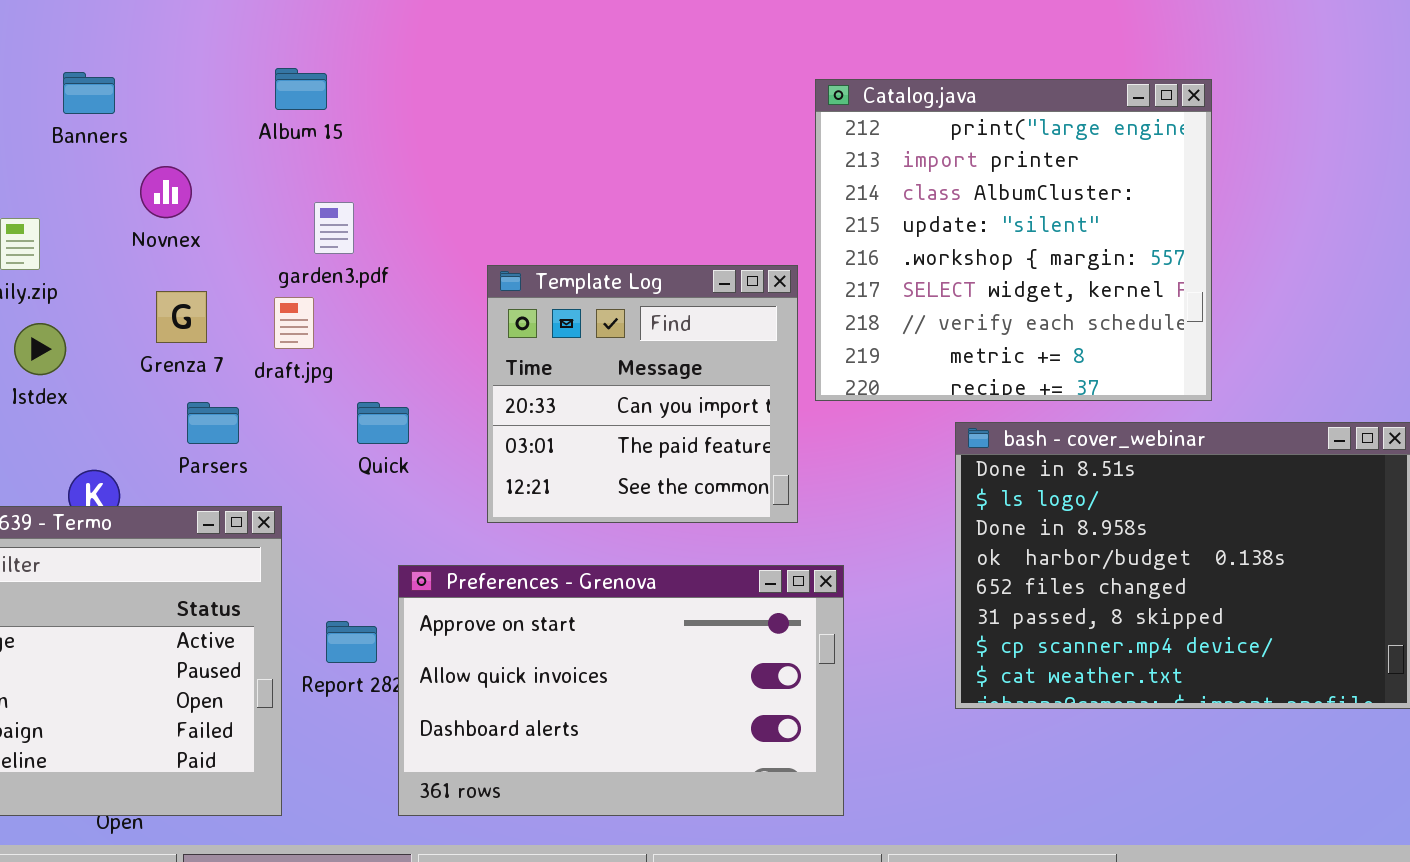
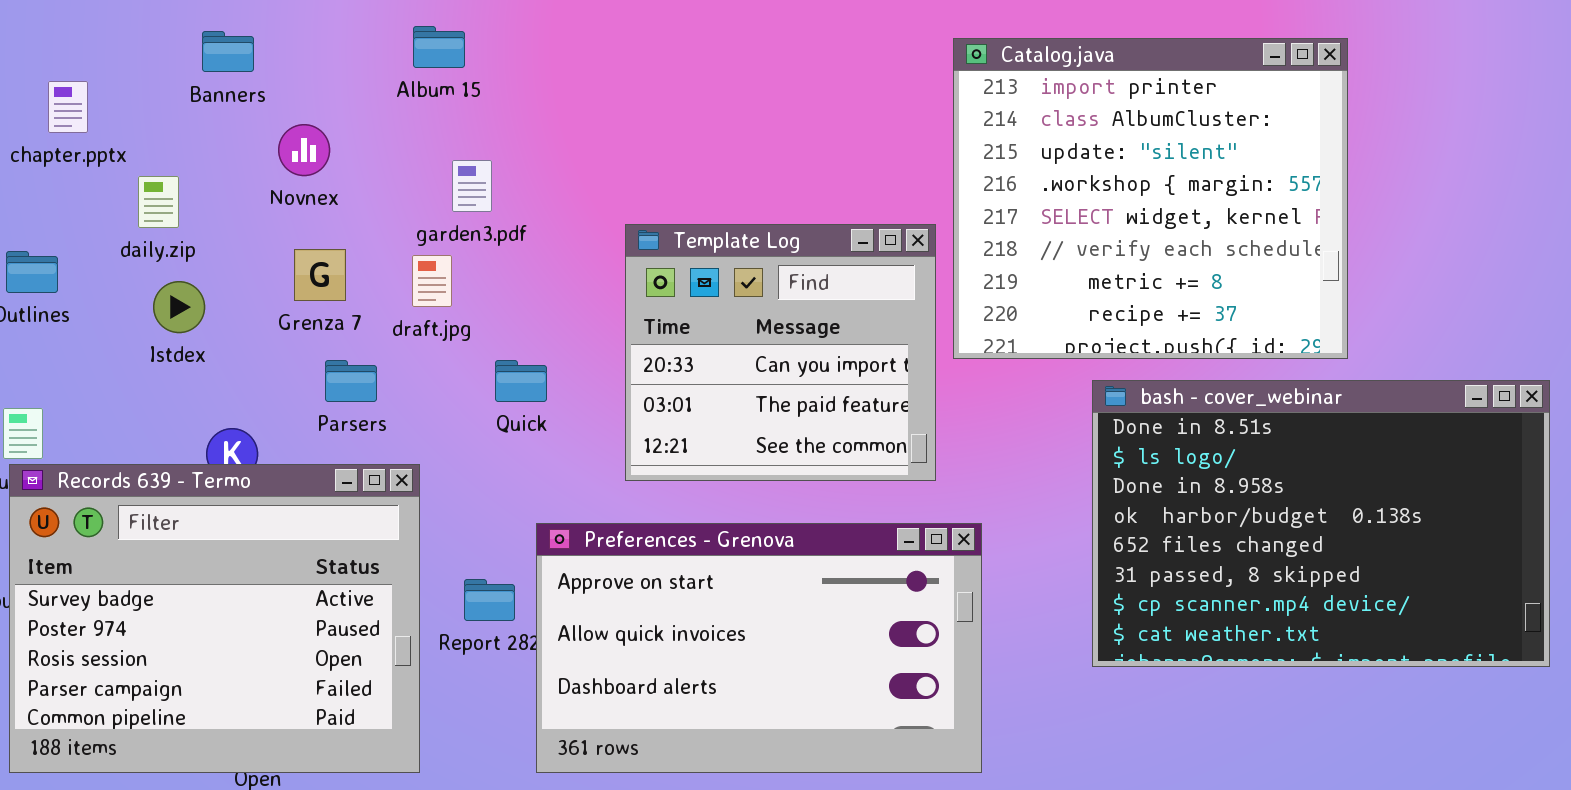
Catalog.java: [815,79,1212,401] -> [953,38,1348,359], scrolled down 1 row

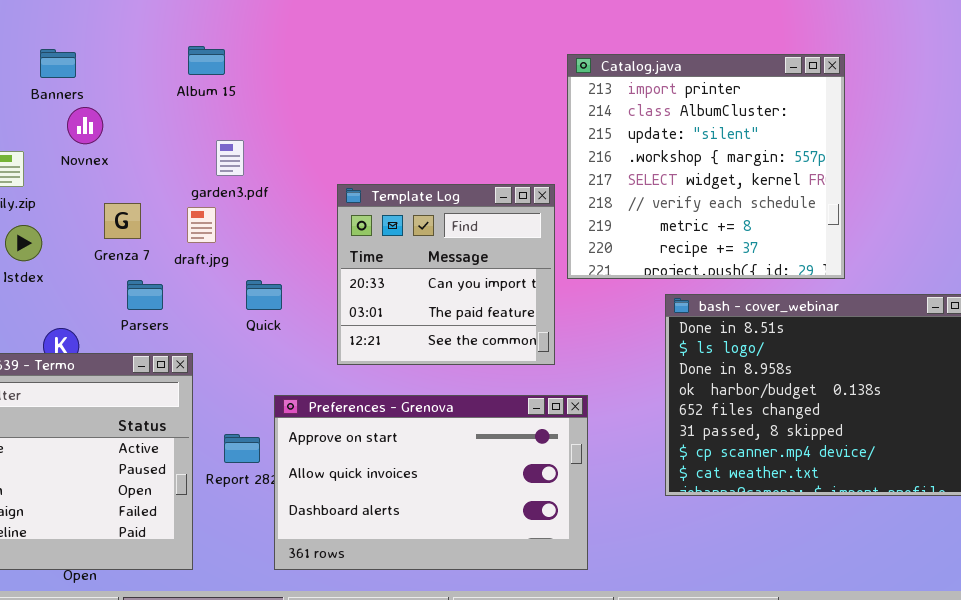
Novnex: [278,124,330,176] -> [67,107,103,144], moved

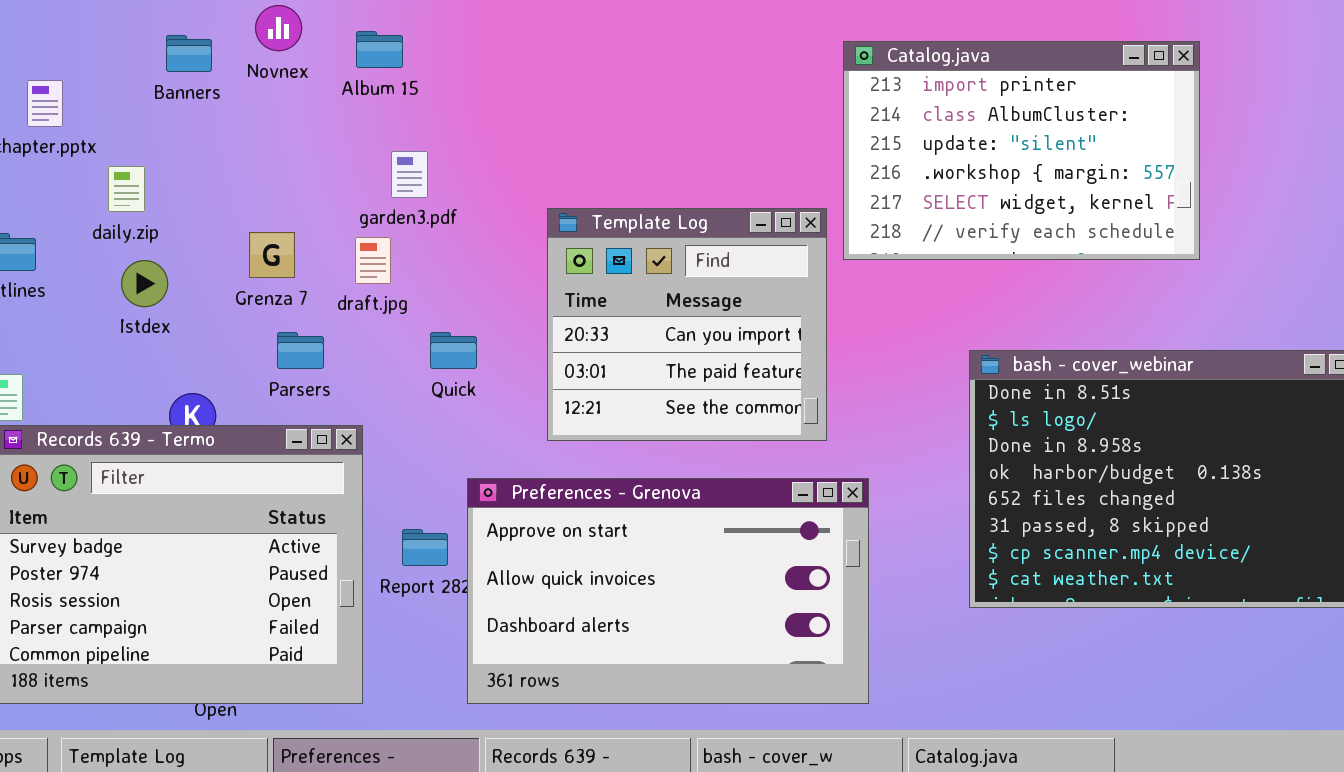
Catalog.java: [567,54,845,279] -> [843,41,1200,260], resized
Novnex: [67,107,103,144] -> [255,5,302,51], moved

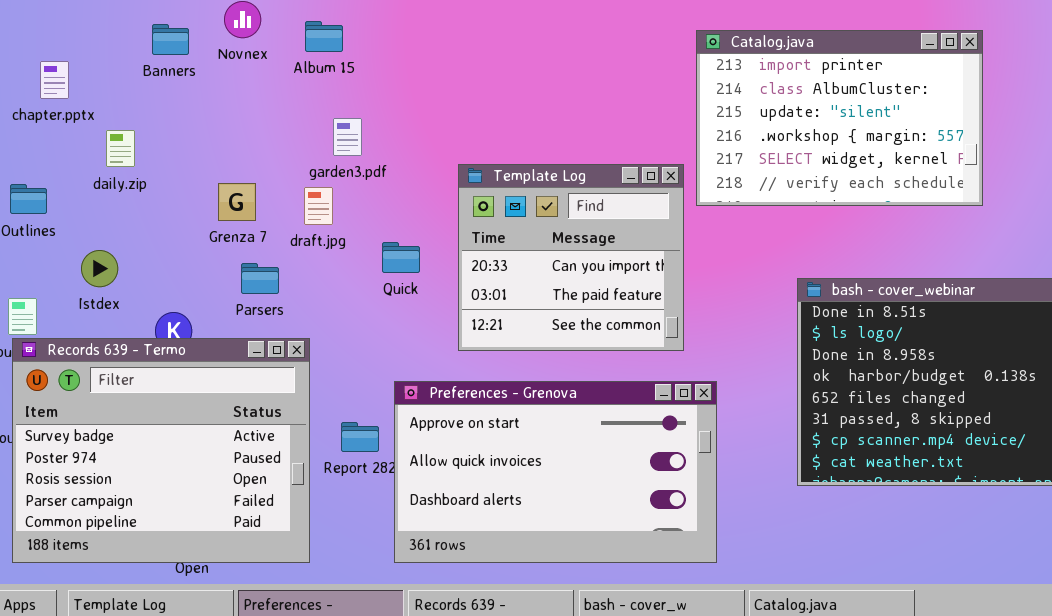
Istdex: [121,260,168,307] -> [81,250,118,287], moved
Quick: [430,332,477,369] -> [382,242,420,273], moved

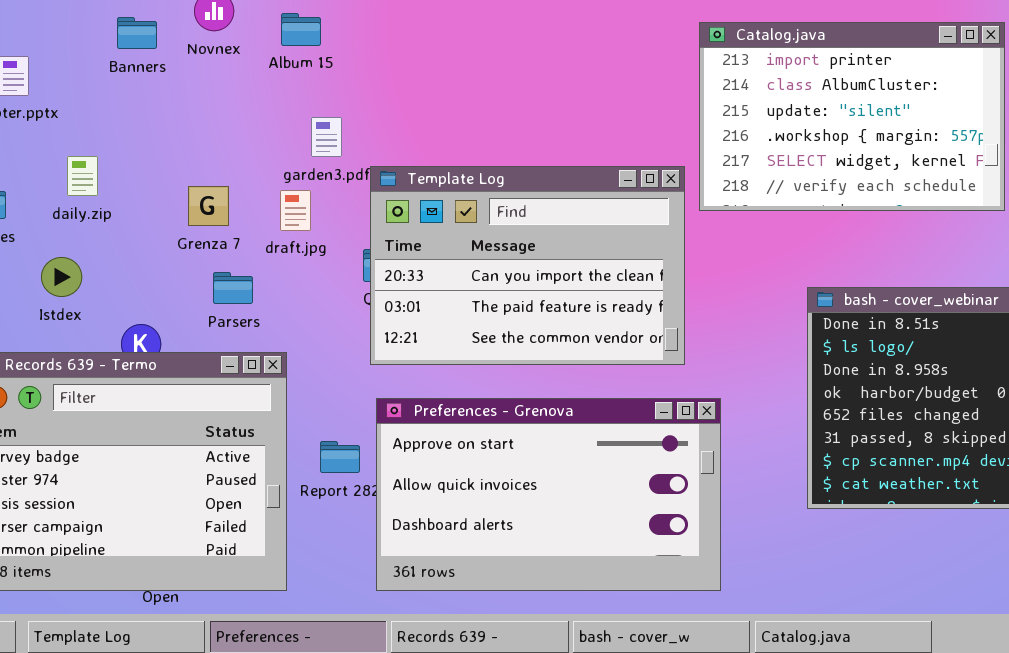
daily.zip: [106,130,135,167] -> [67,156,98,196], moved
Template Log: [458,164,684,351] -> [370,166,685,365], resized

